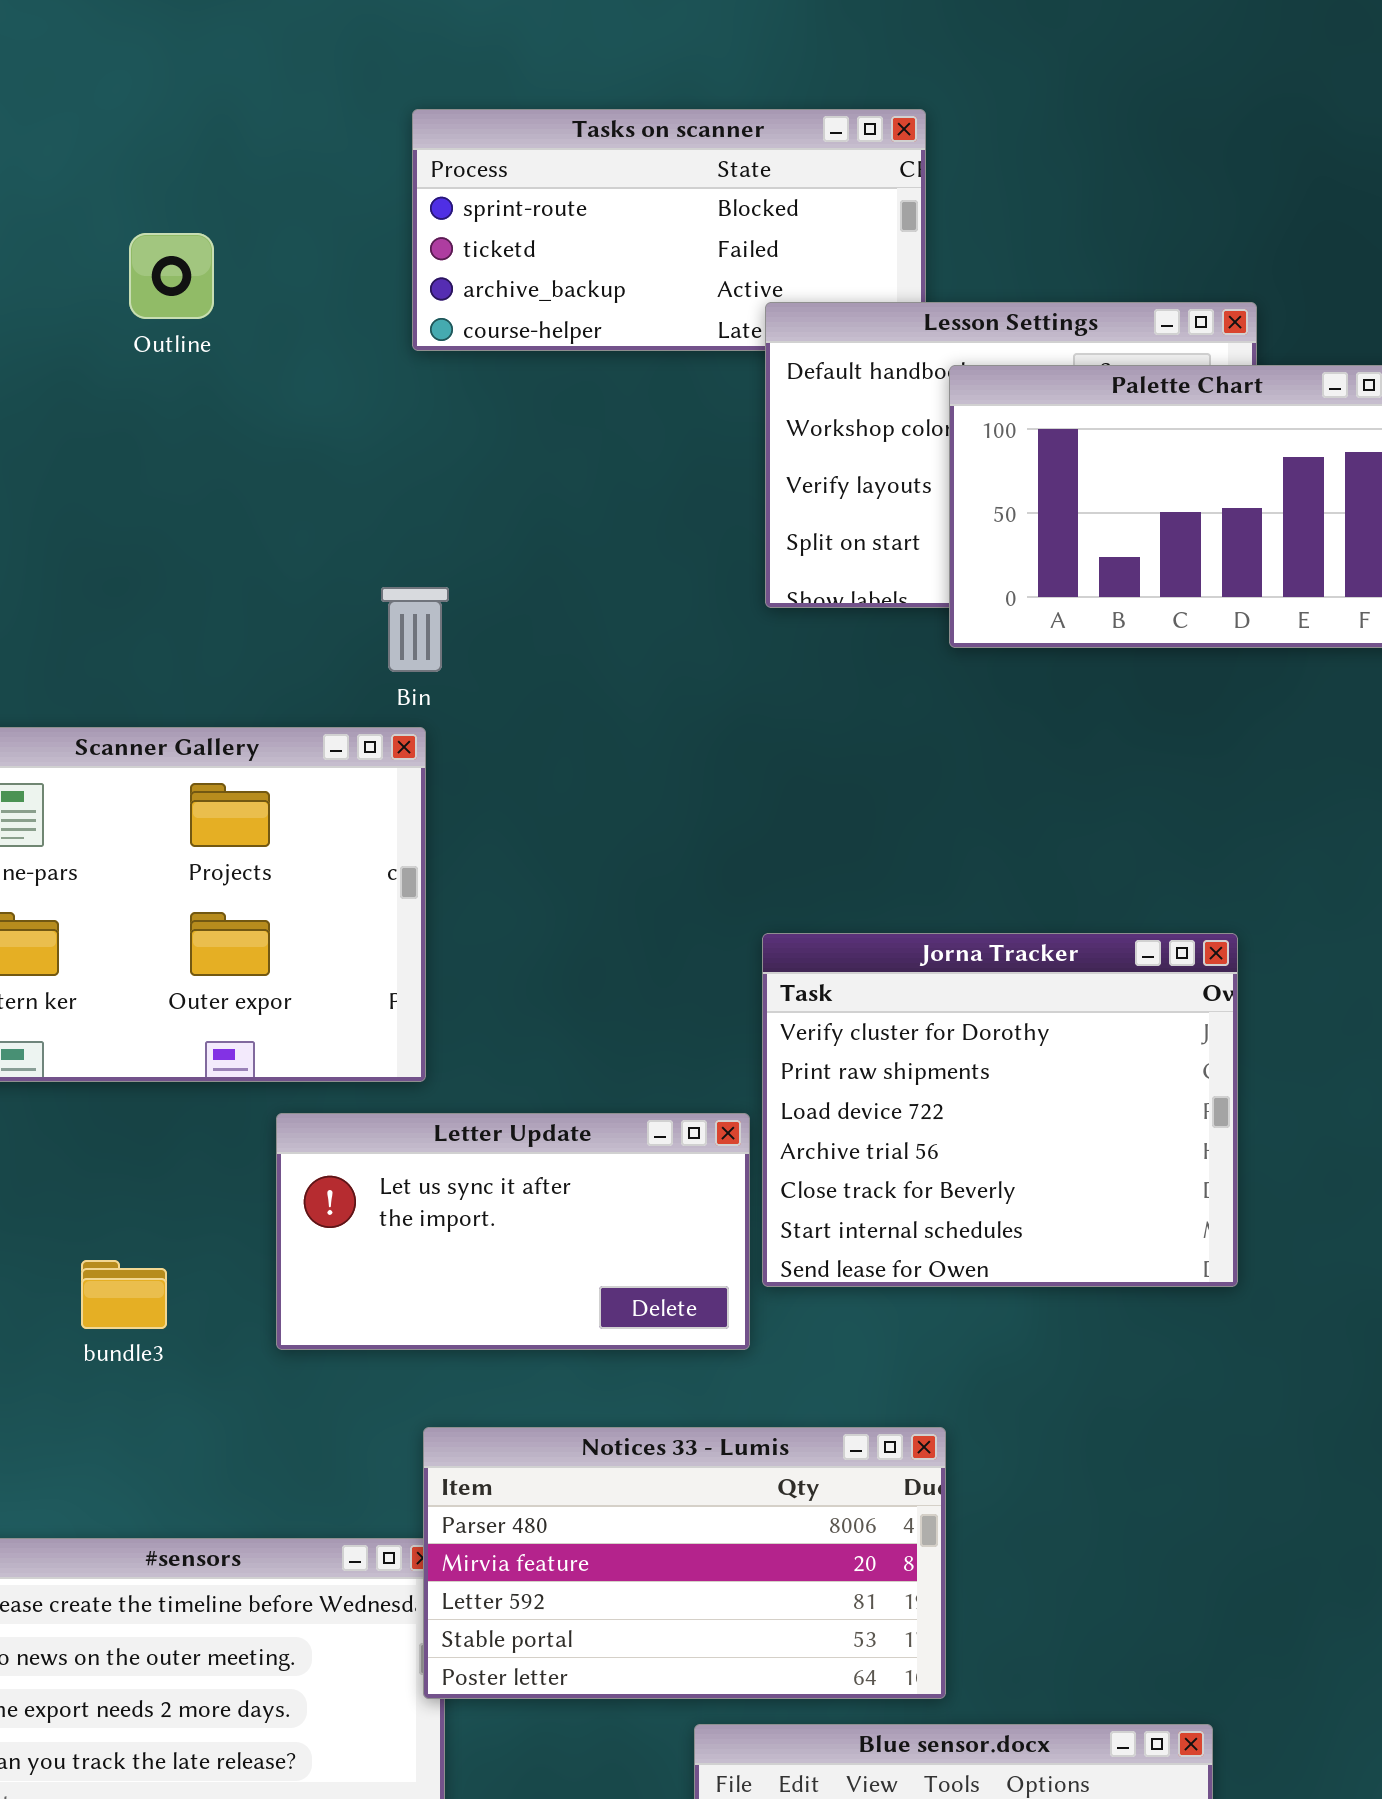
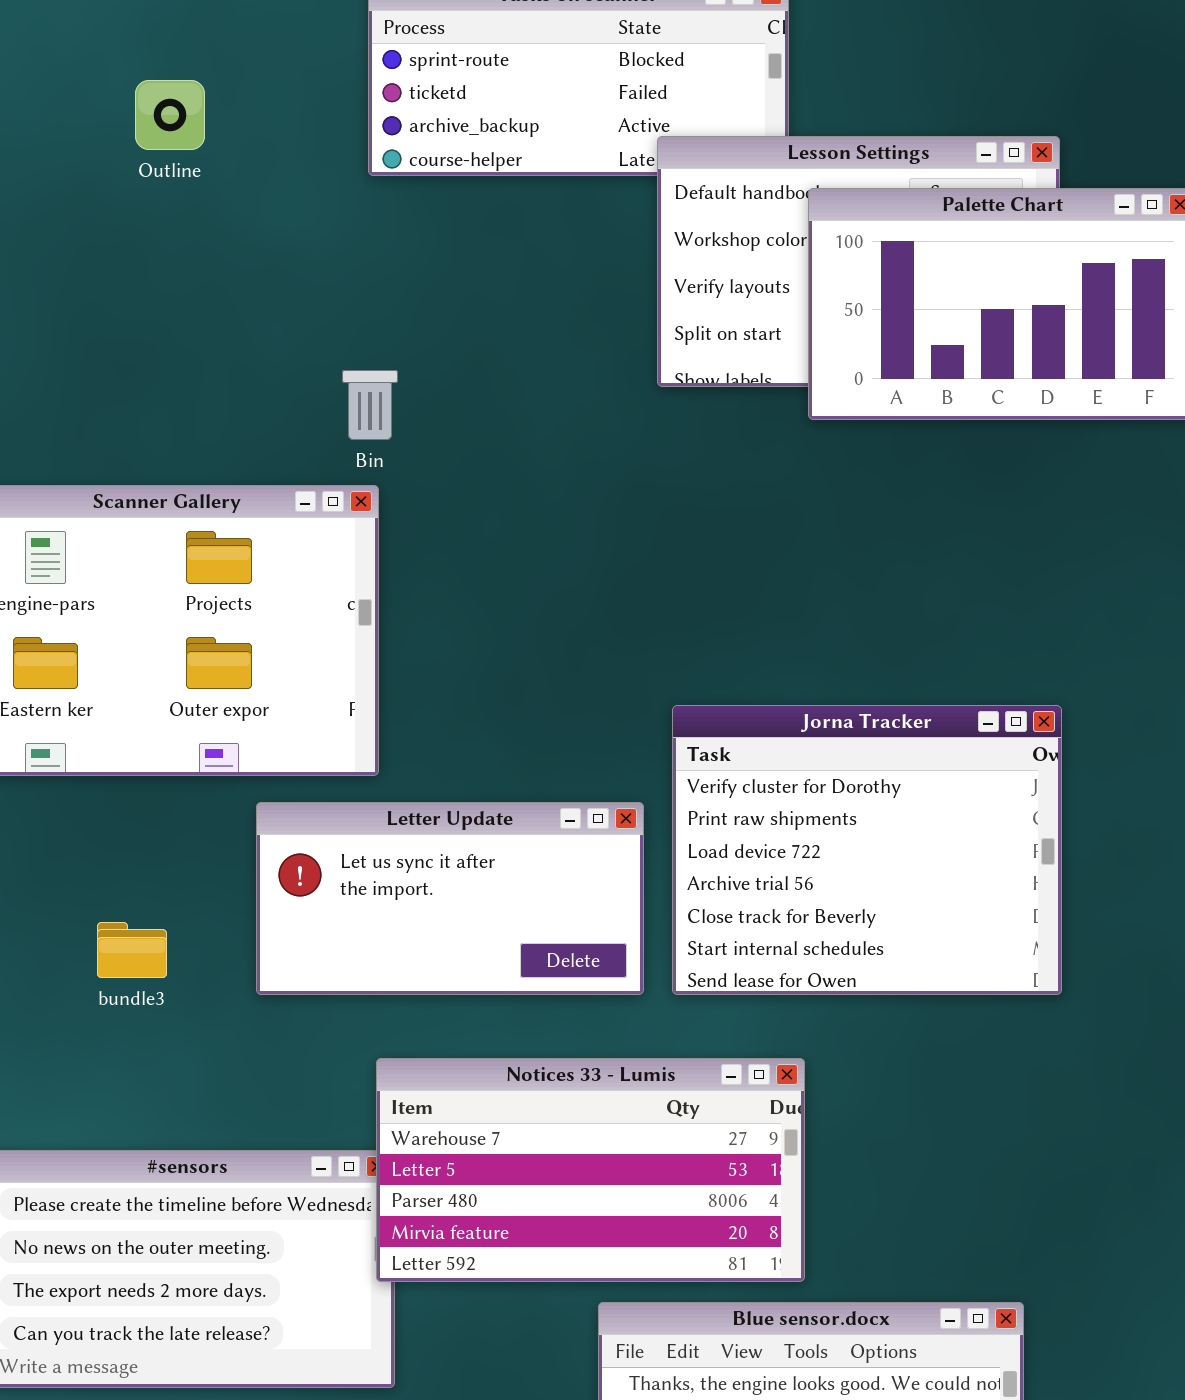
Jorna Tracker: [762,933,1238,1287] -> [672,705,1062,995], moved
Notices 33 - Lumis: [423,1427,946,1699] -> [376,1058,805,1282], scrolled up 2 rows

